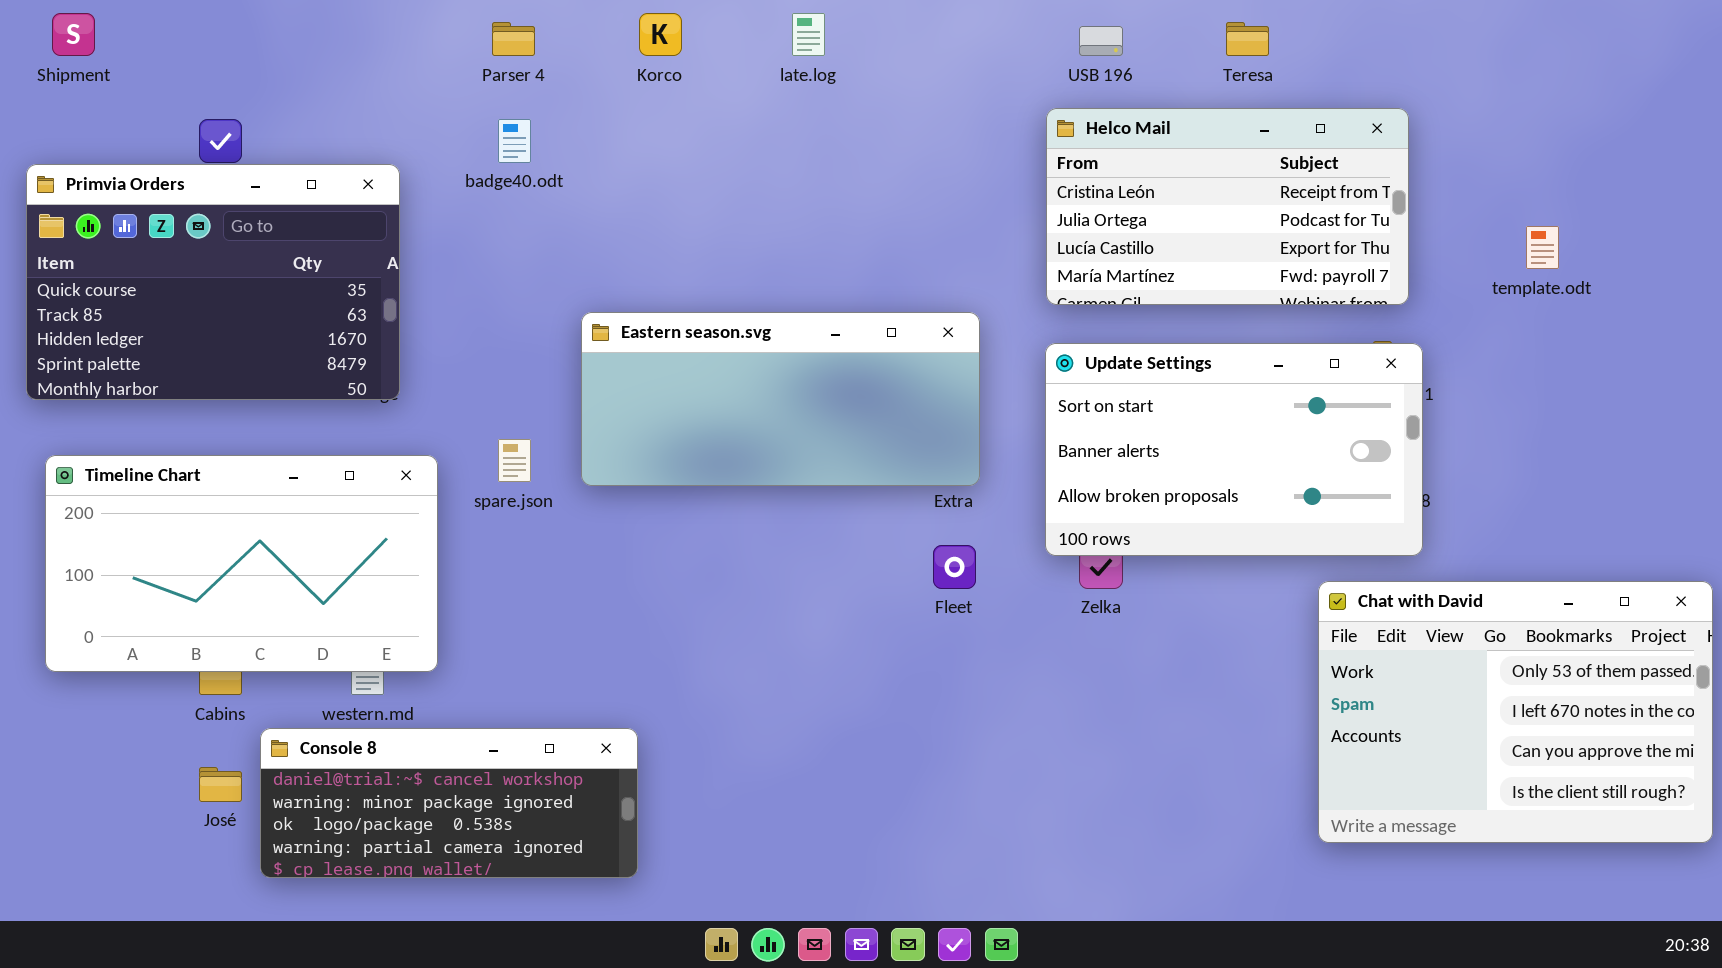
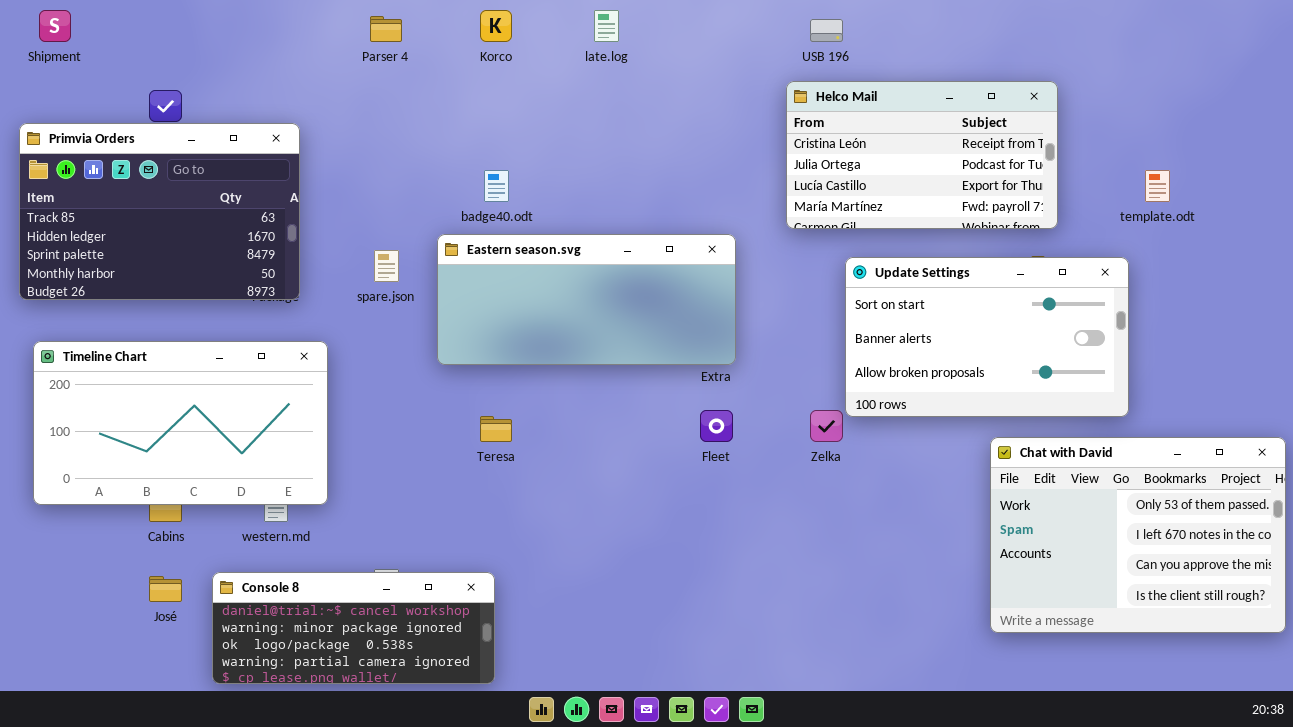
Teresa: [1226,22,1269,56] -> [480,416,512,442], moved
badge40.odt: [498,119,531,163] -> [484,170,509,202], moved
Primvia Orders: [26,164,400,400] -> [19,123,300,300], scrolled down 1 row
Update Settings: [1045,343,1423,556] -> [845,257,1129,417], moved
spare.json: [498,439,531,482] -> [374,250,399,282], moved
Console 8: [260,728,638,878] -> [212,572,495,684], moved

